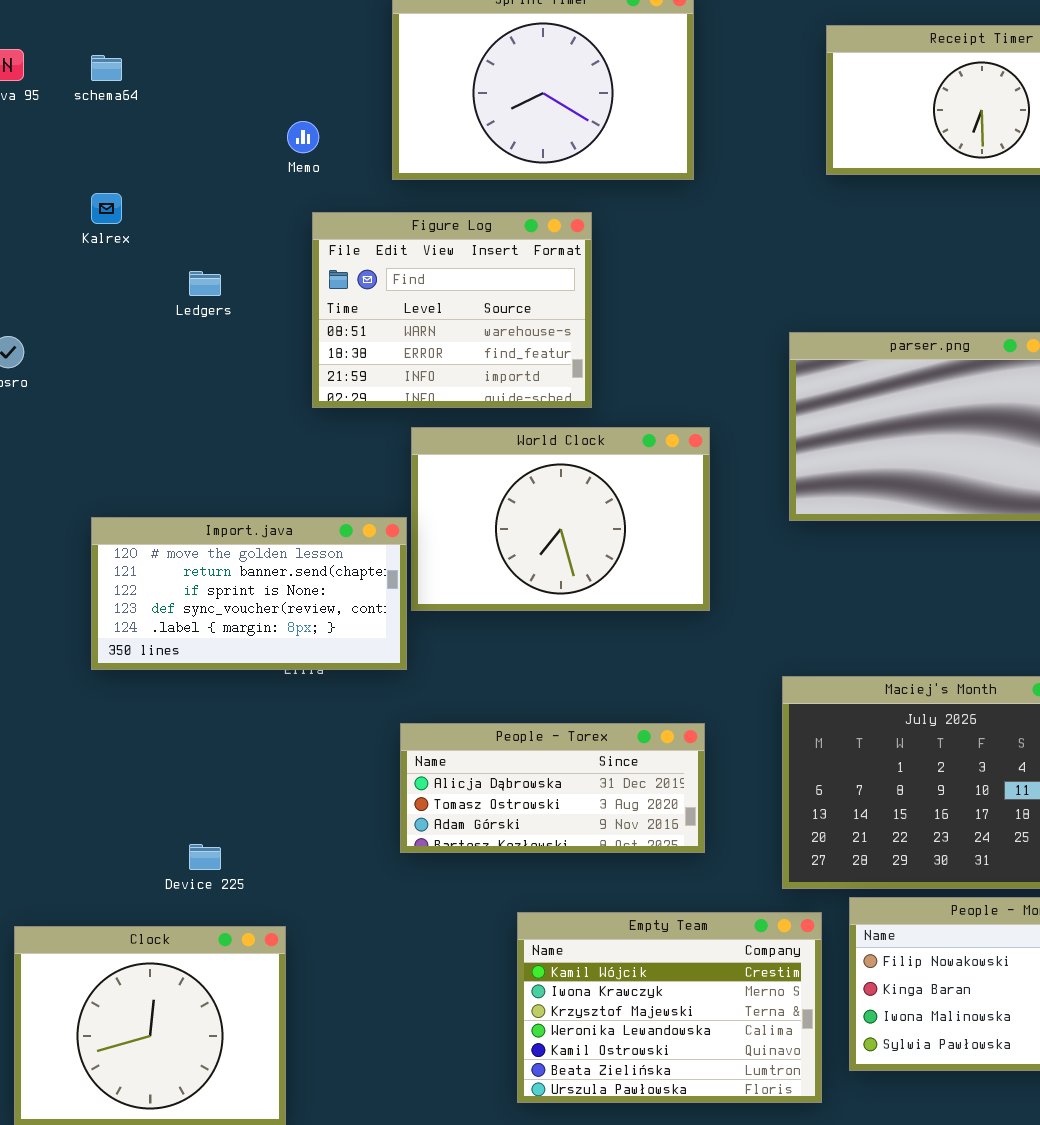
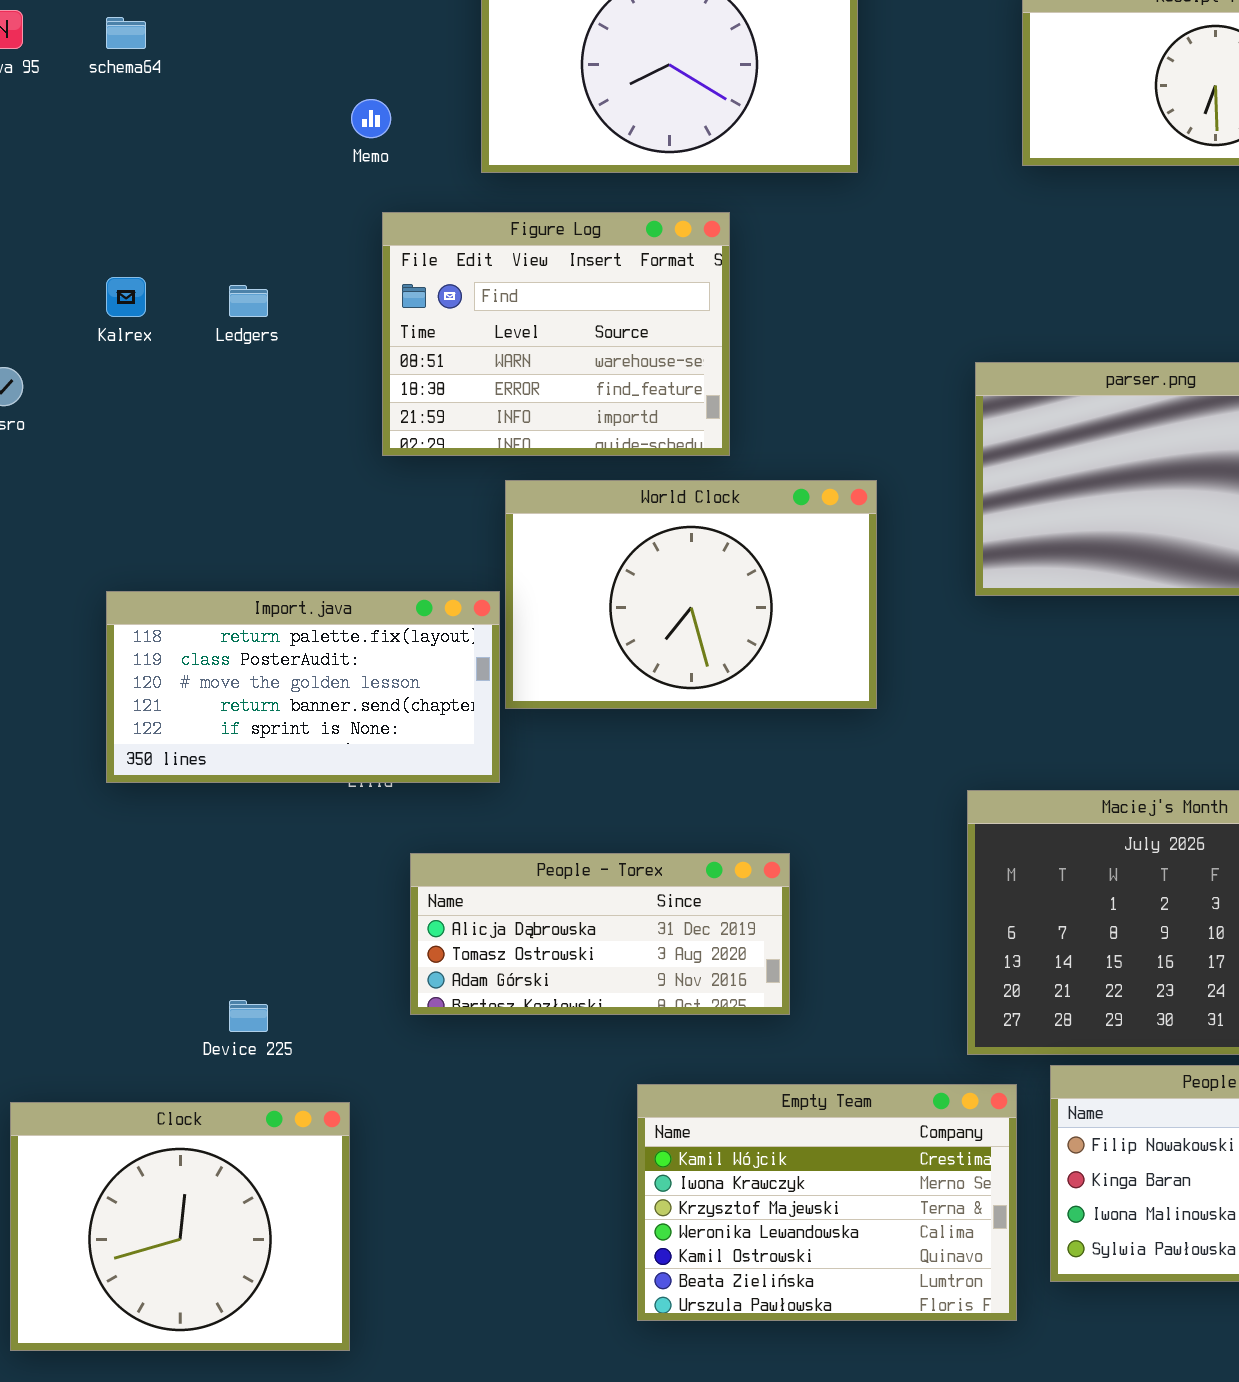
Kalrex: [91,193,122,224] -> [106,277,146,317], moved
Import.java: [91,517,407,670] -> [106,591,500,783], scrolled up 2 rows
People - Torex: [400,723,705,853] -> [410,853,790,1015], moved

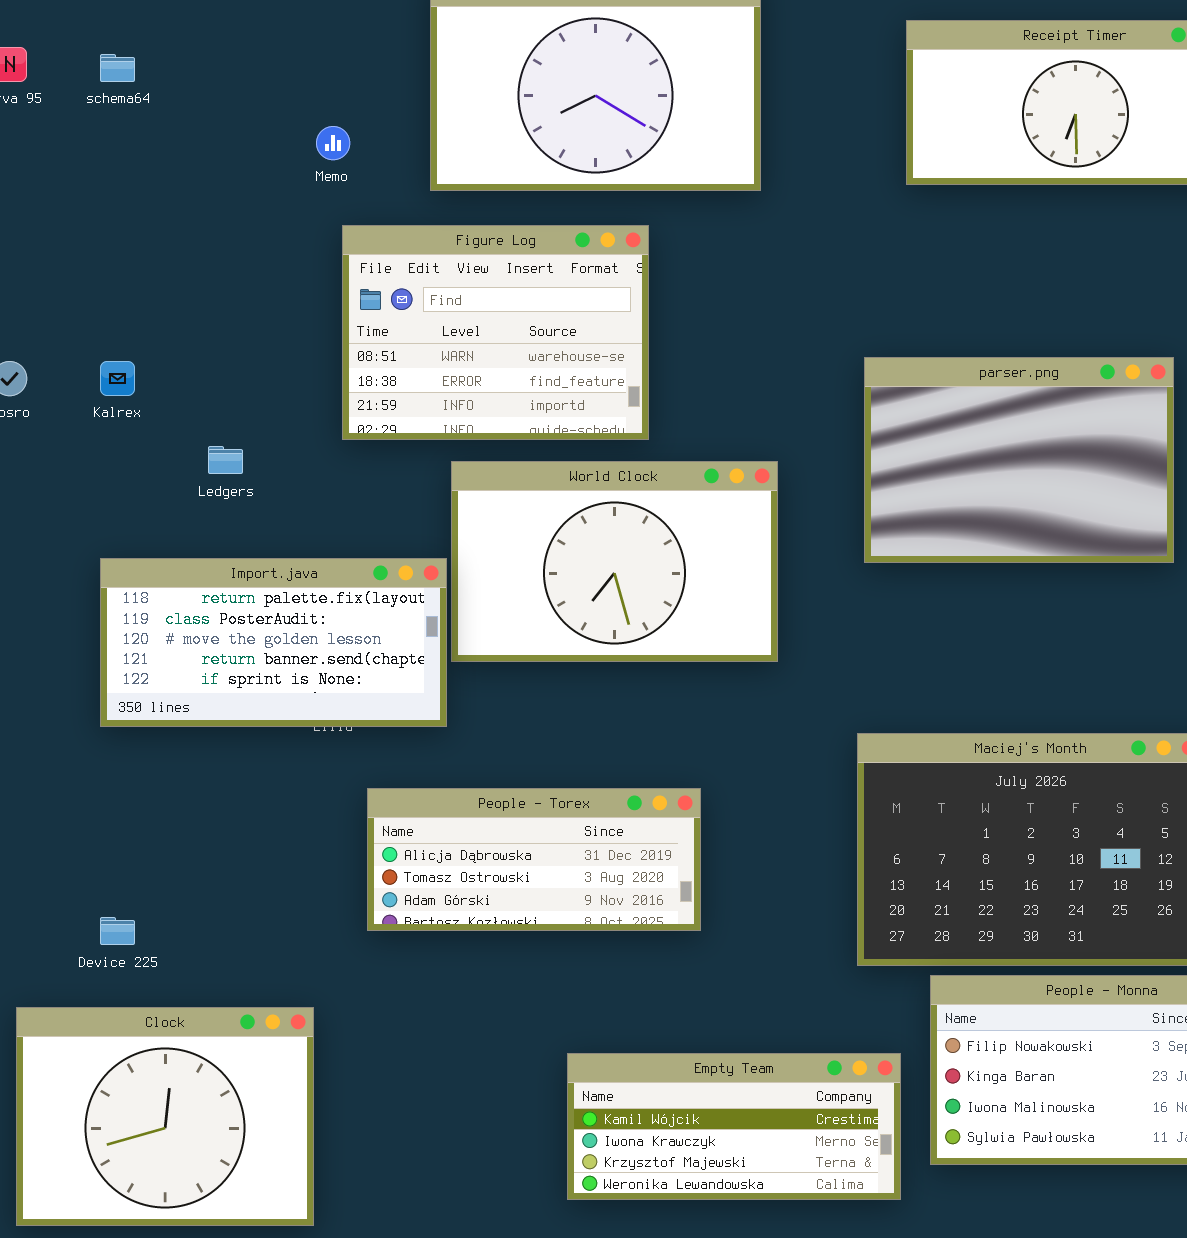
Kalrex: [106,277,146,317] -> [100,361,135,396], moved
Ledgers: [229,285,268,317] -> [208,446,243,474], moved
Device 225: [229,1000,268,1032] -> [100,917,135,945], moved
Empty Team: [637,1084,1017,1321] -> [567,1053,901,1200], resized

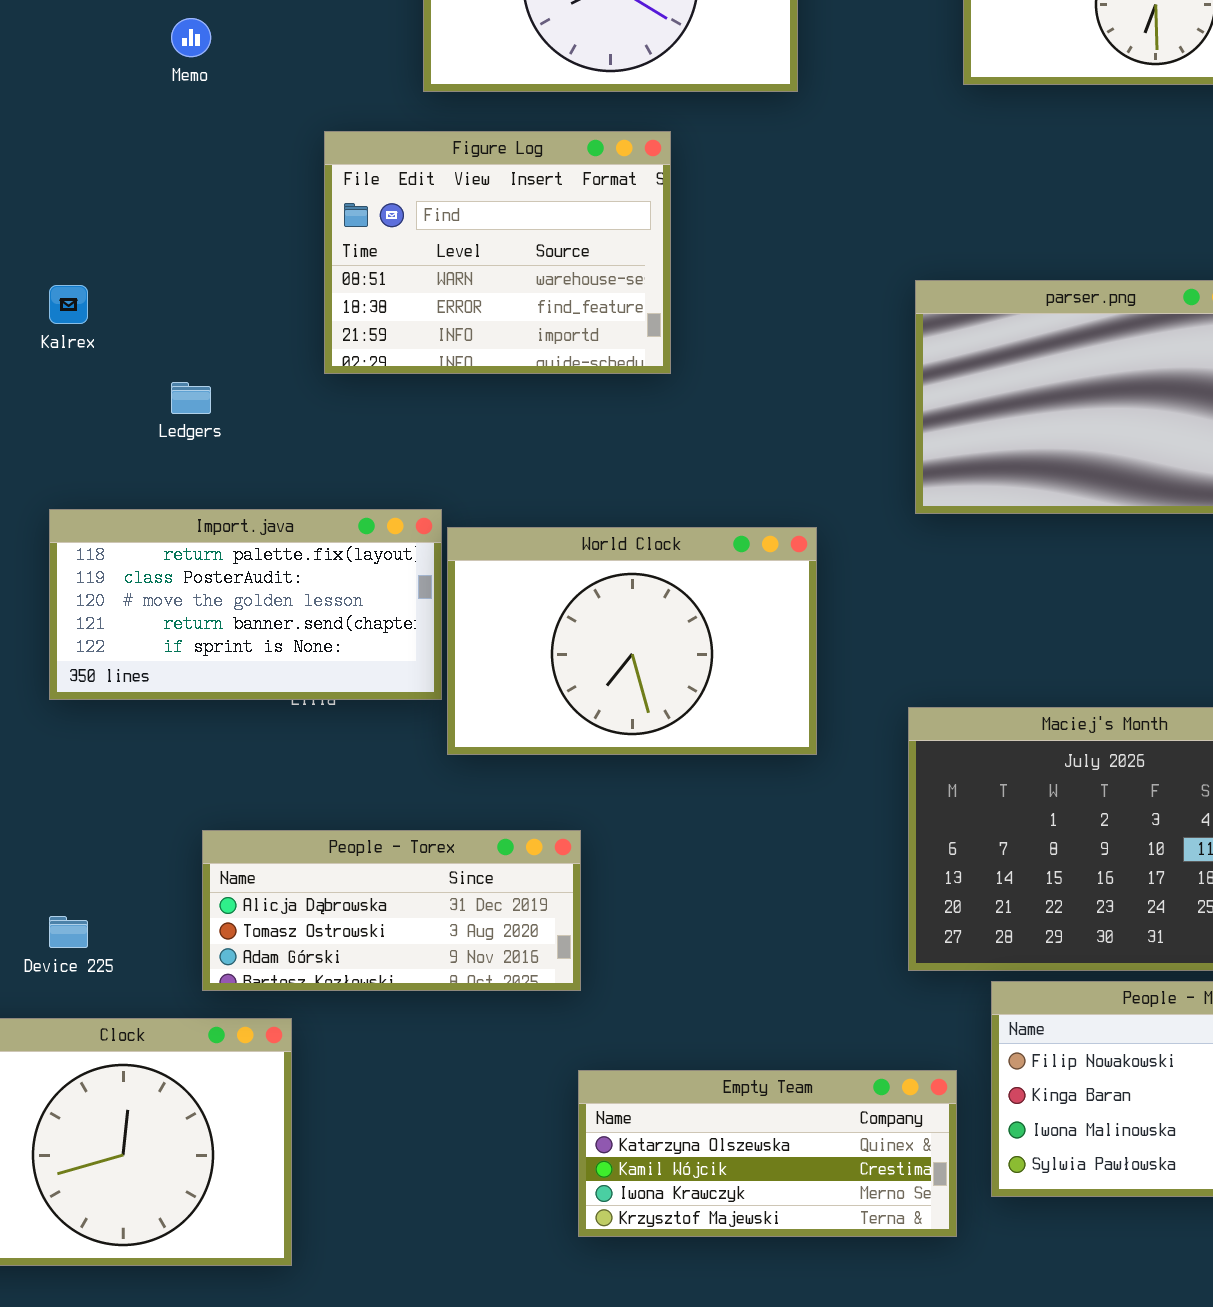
Memo: [316,126,350,160] -> [171,18,211,57], moved
World Clock: [451,461,778,662] -> [447,527,817,755], moved
People - Torex: [367,788,701,931] -> [202,830,581,991], moved
Empty Team: [567,1053,901,1200] -> [578,1070,957,1237], scrolled up 1 row

